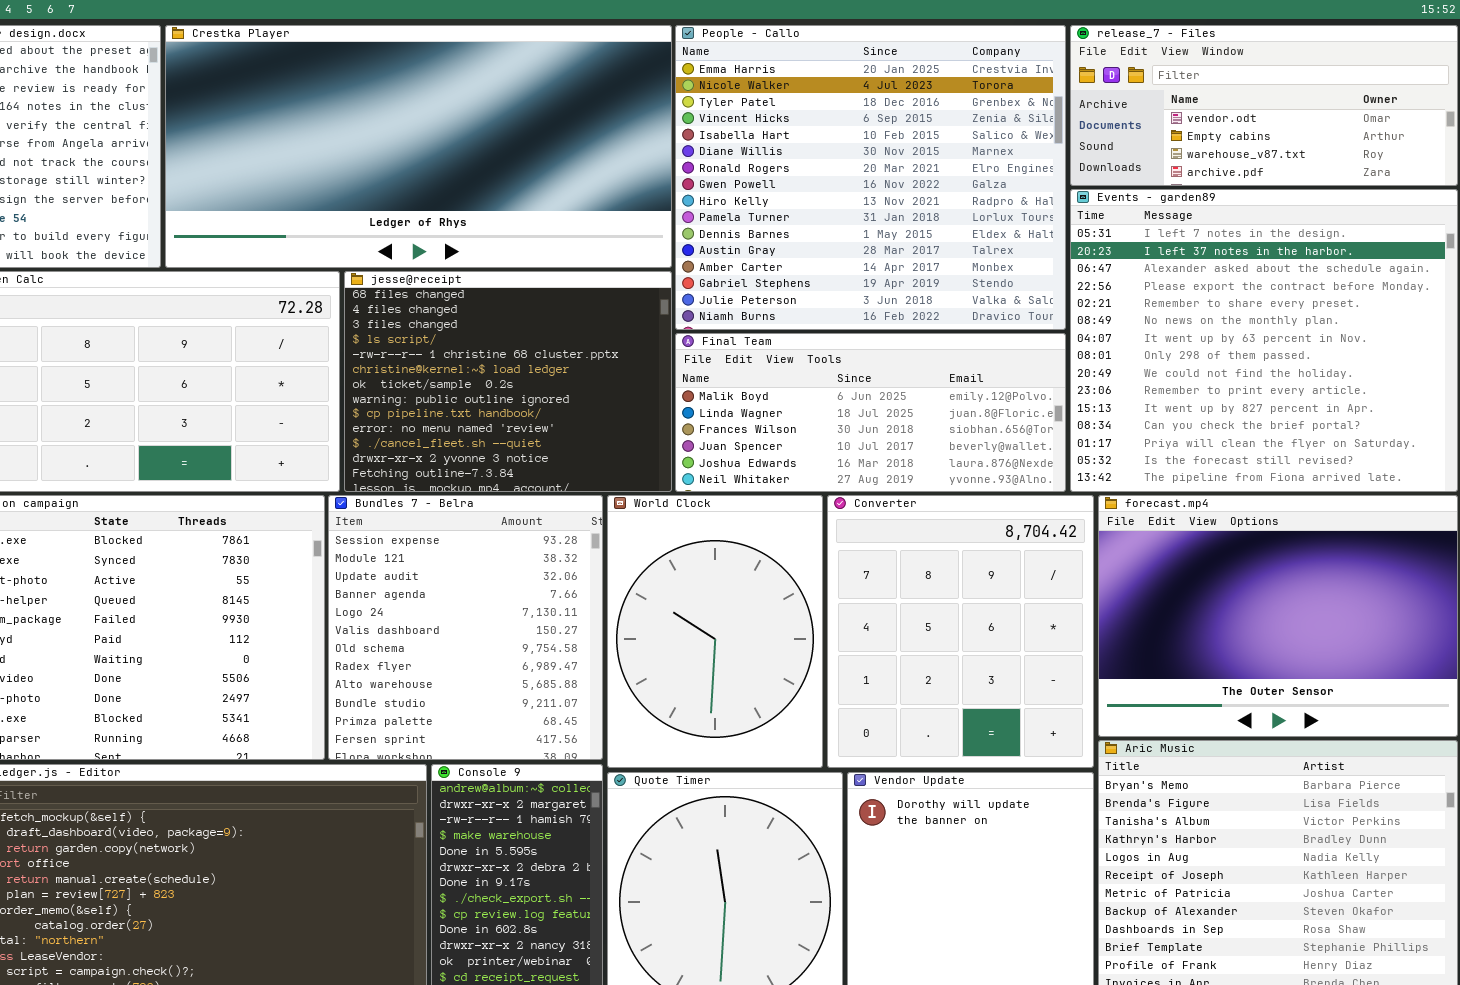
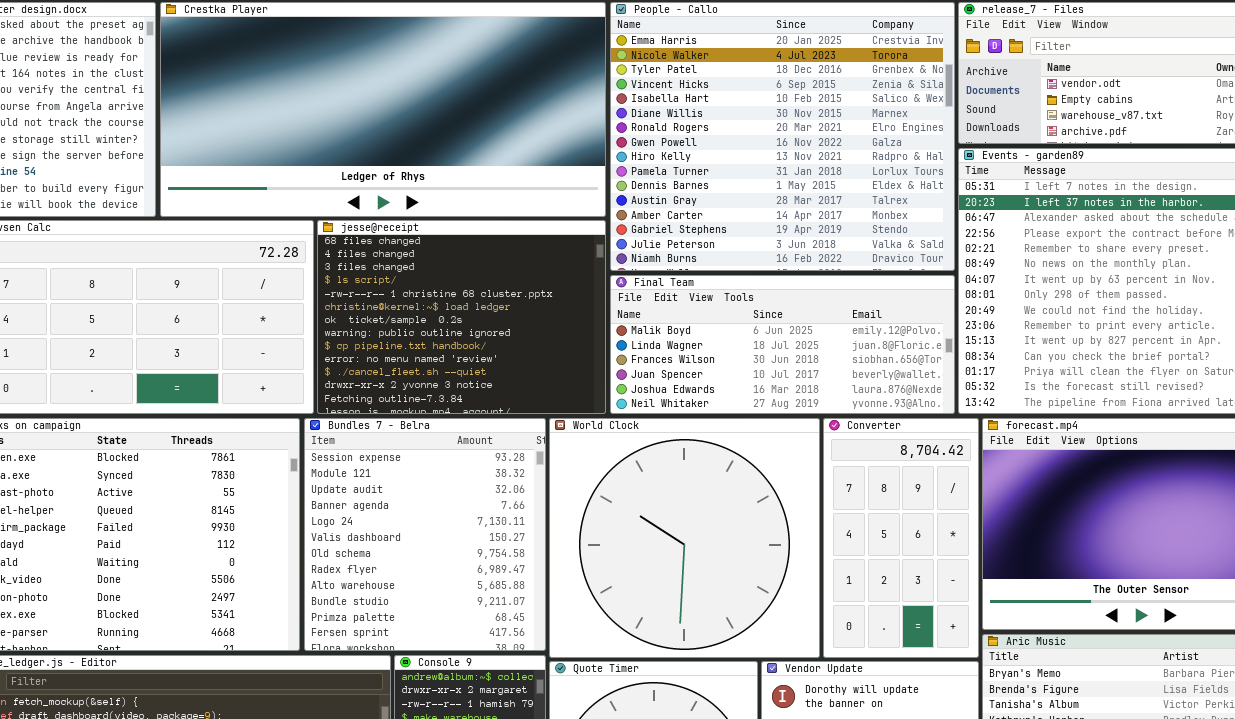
World Clock: [607,495,823,768] -> [549,418,820,658], resized
Converter: [827,495,1094,768] -> [823,418,979,658], resized

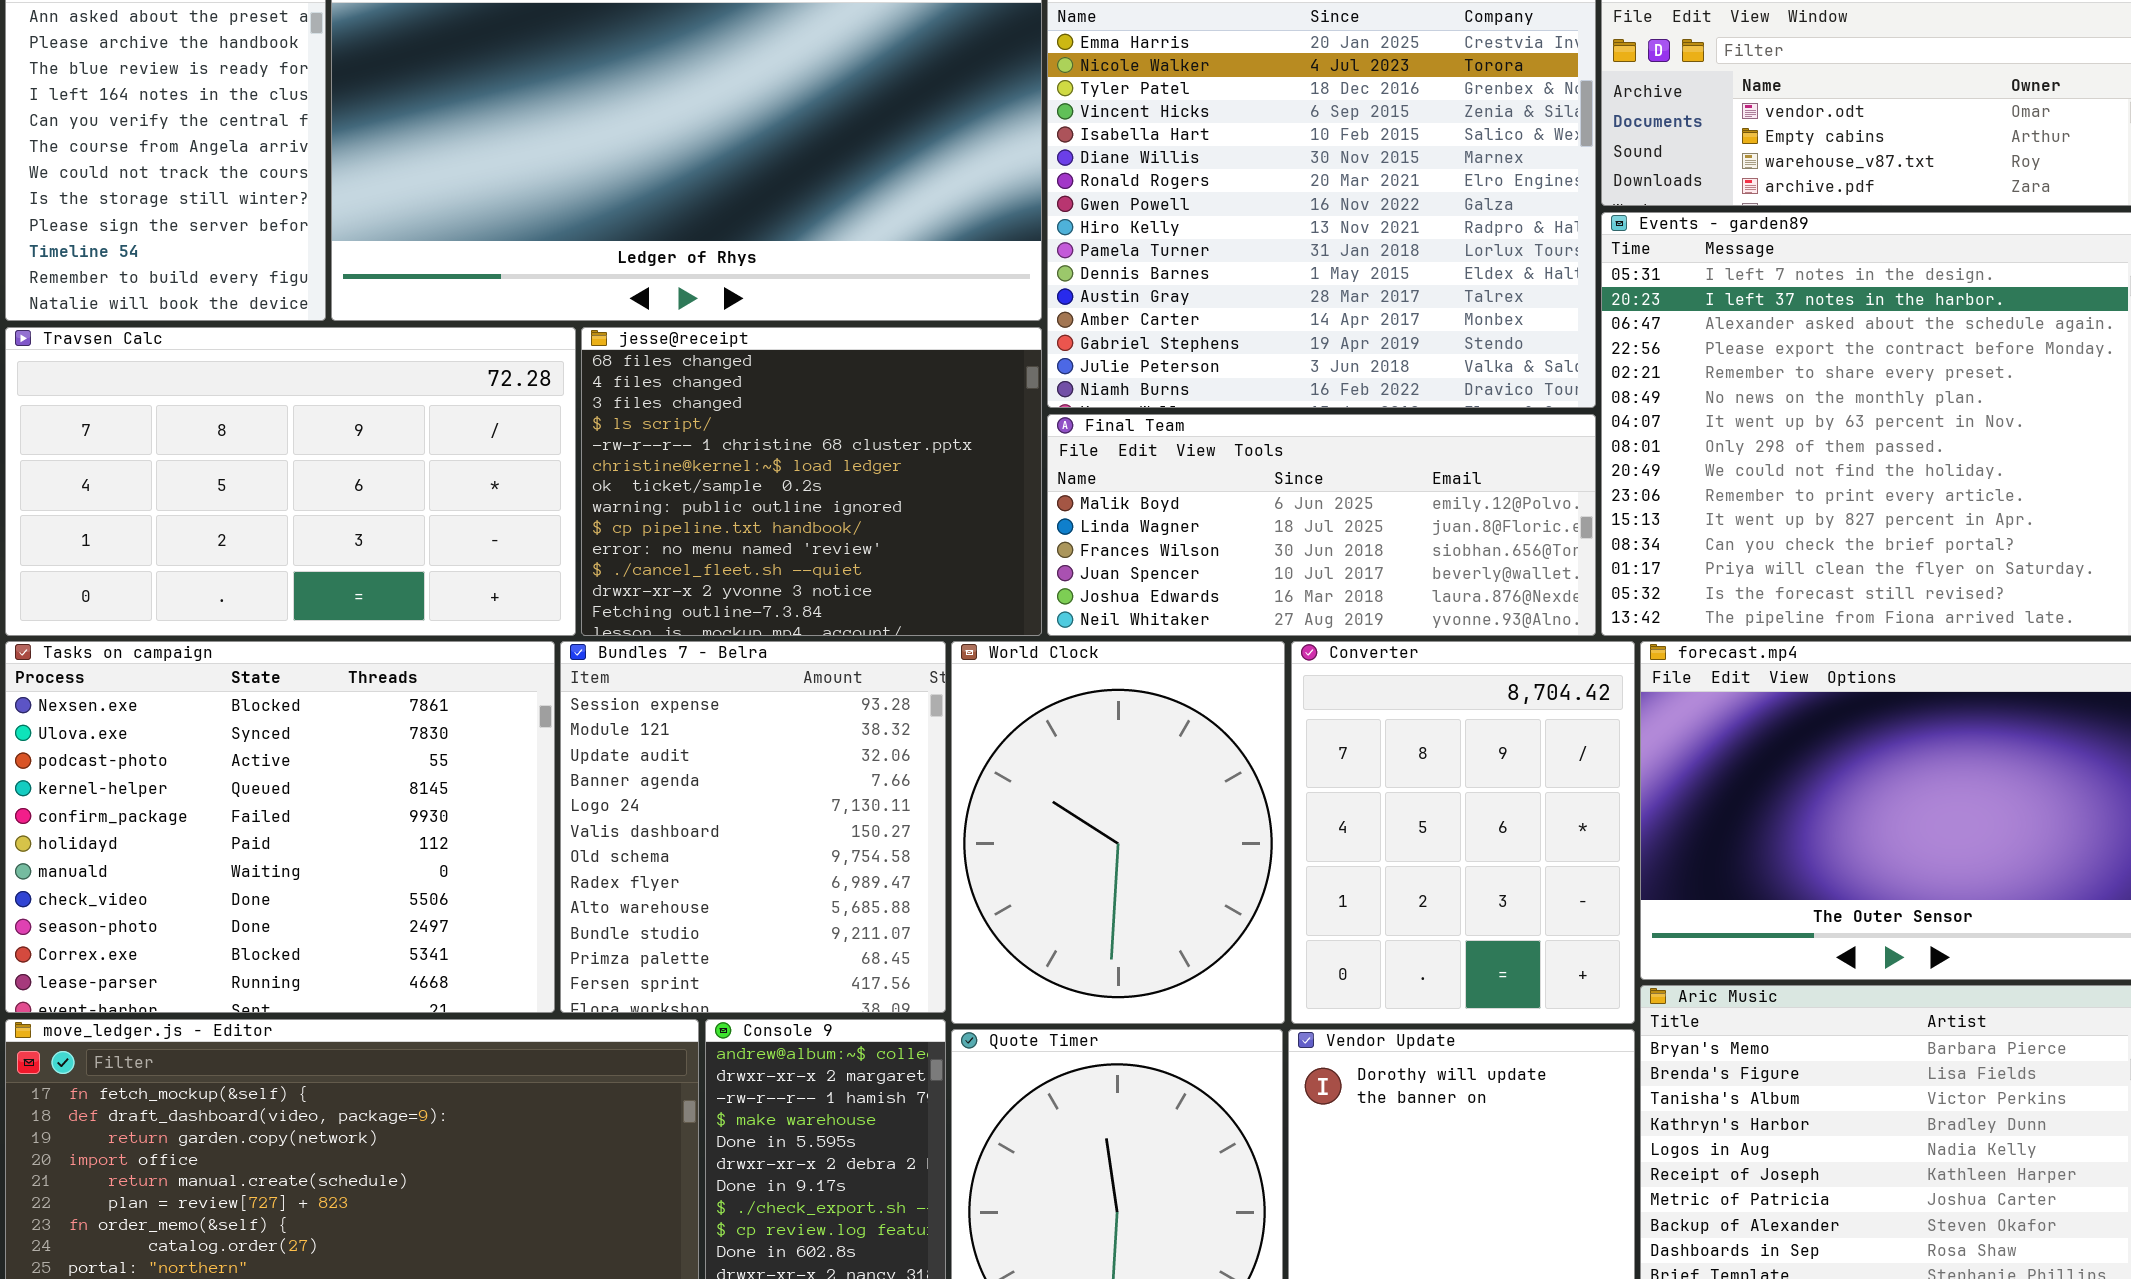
World Clock: [549,418,820,658] -> [951,641,1285,1024], resized
Converter: [823,418,979,658] -> [1291,641,1635,1024], resized

